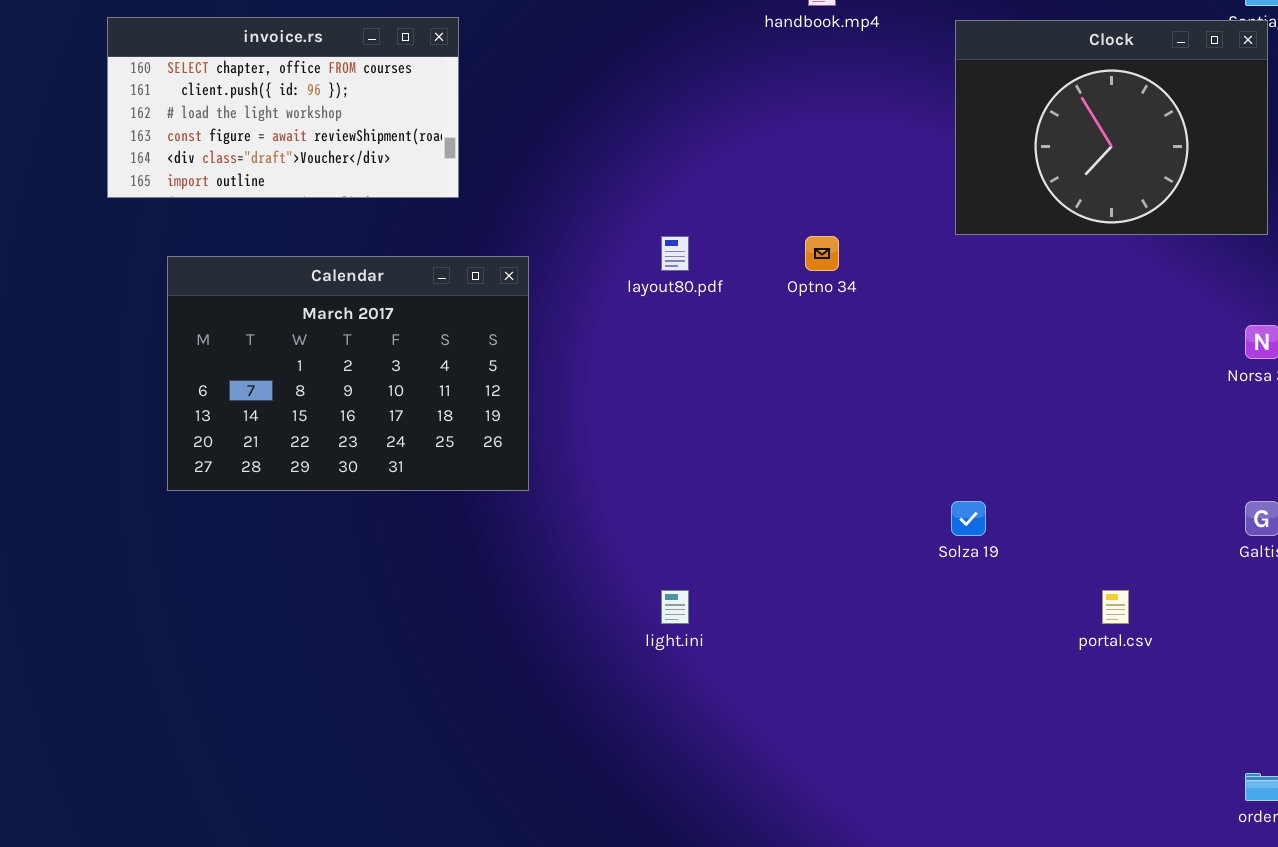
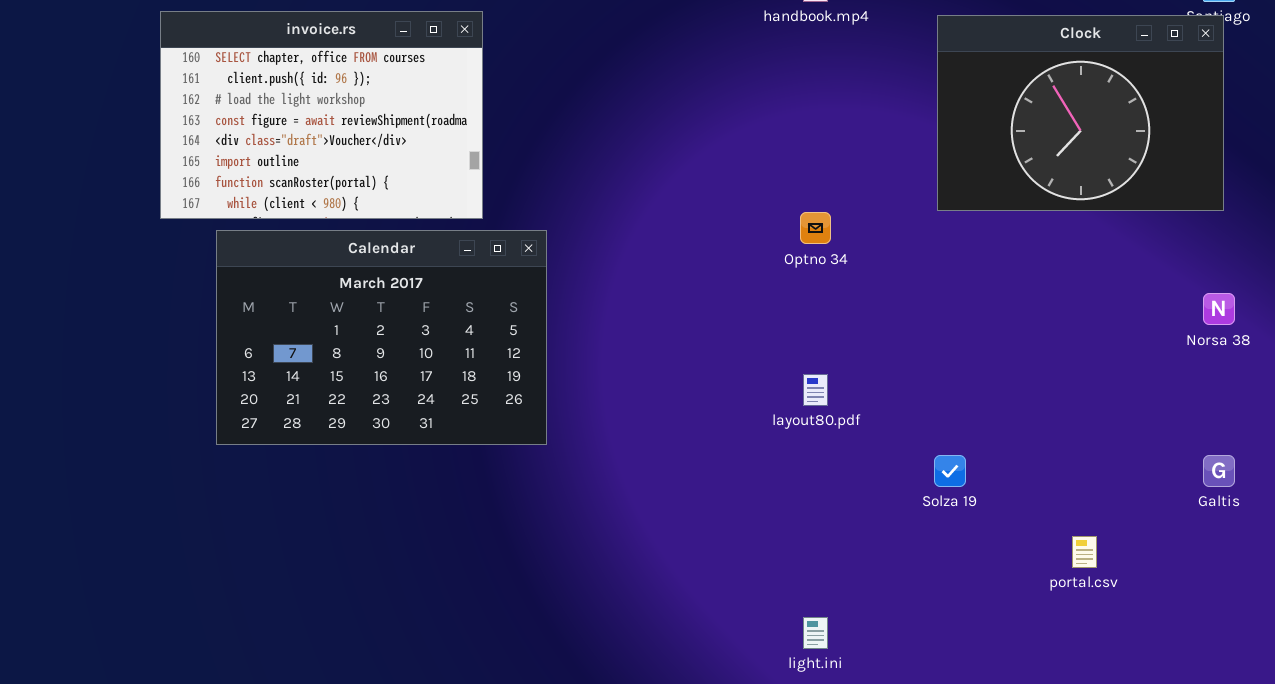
invoice.rs: [107,17,459,198] -> [160,11,483,219], resized
layout80.pdf: [661,236,689,271] -> [803,374,828,406], moved
light.ini: [661,590,689,624] -> [803,617,828,649], moved

